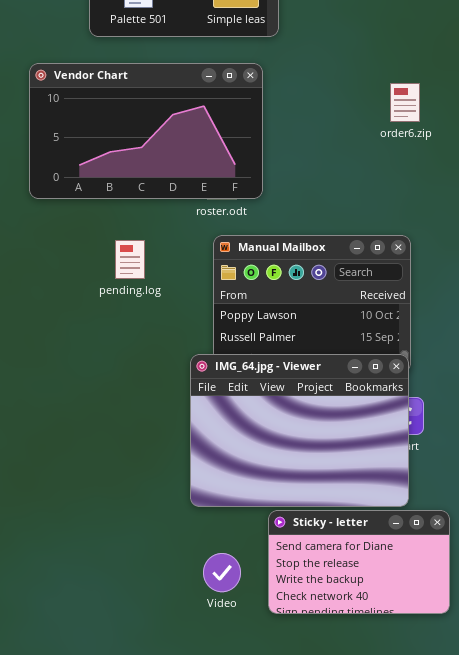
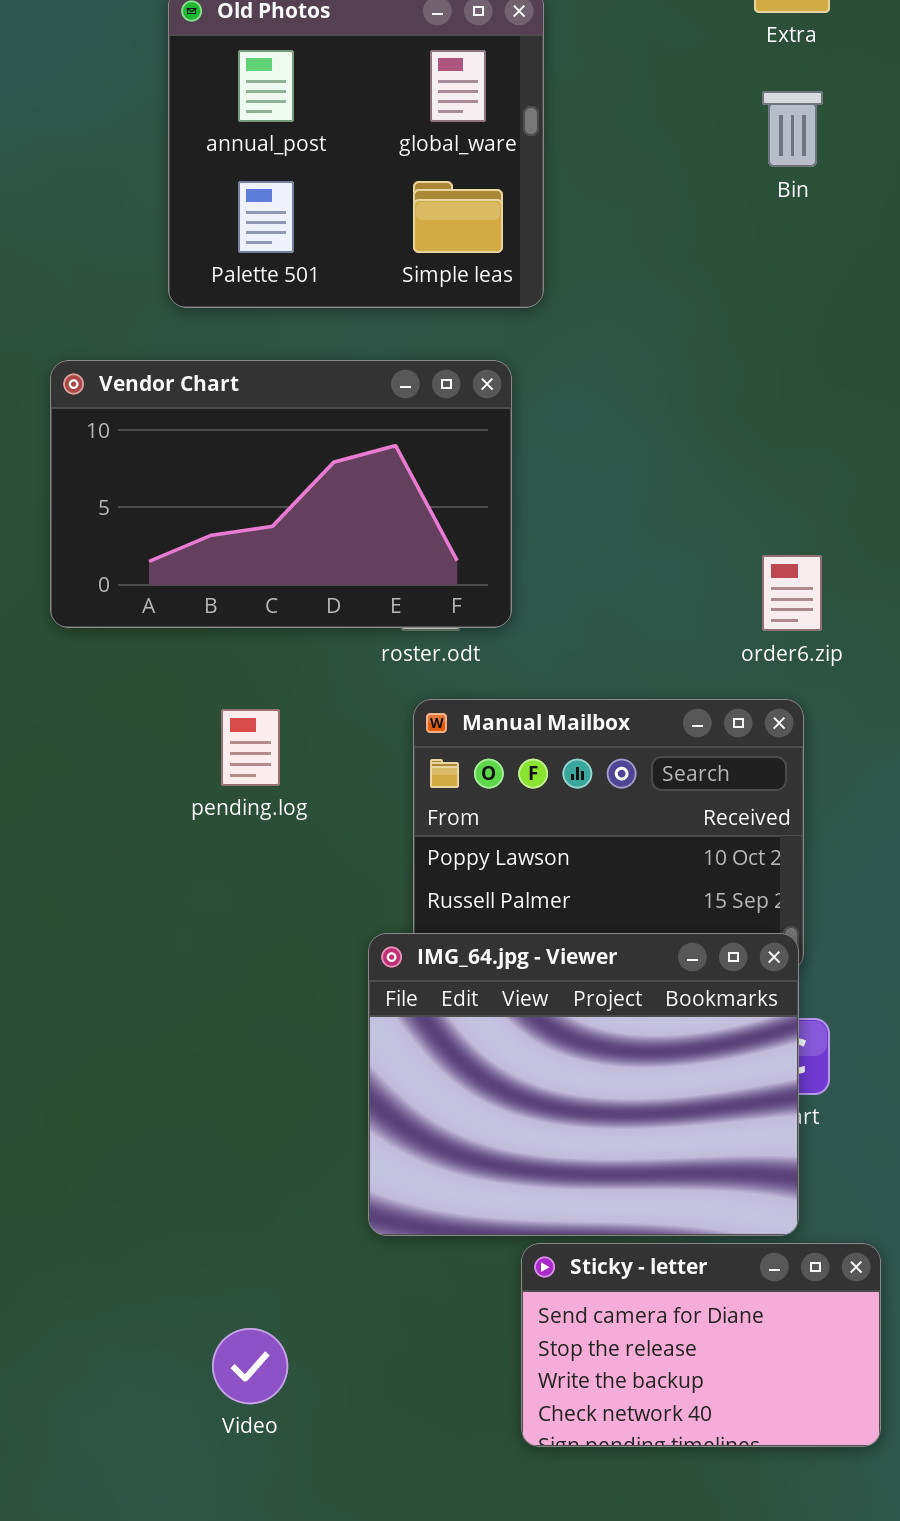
order6.zip: [390,83,420,122] -> [762,555,822,631], moved
Video: [203,553,241,592] -> [212,1328,288,1404], moved

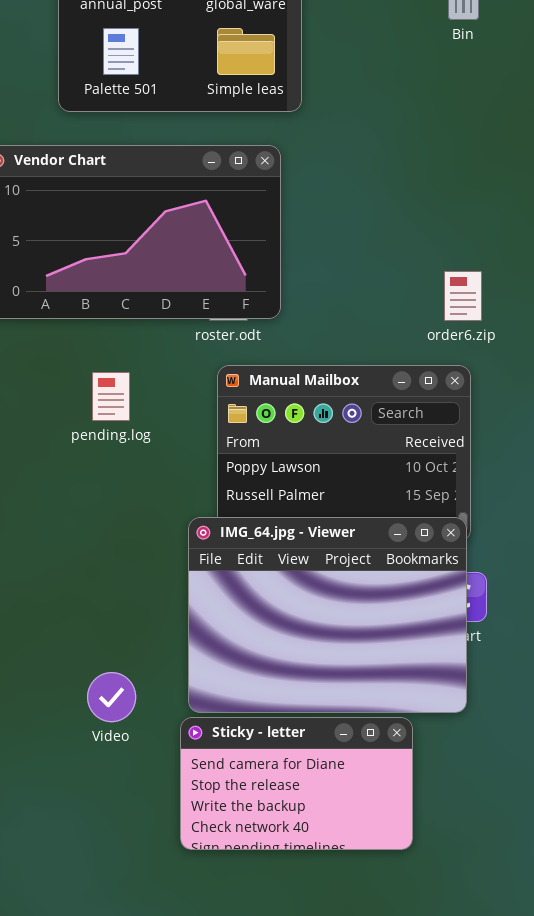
Sticky - letter: [521,1243,881,1447] -> [180,717,413,850], moved
Video: [212,1328,288,1404] -> [87,672,136,722], moved

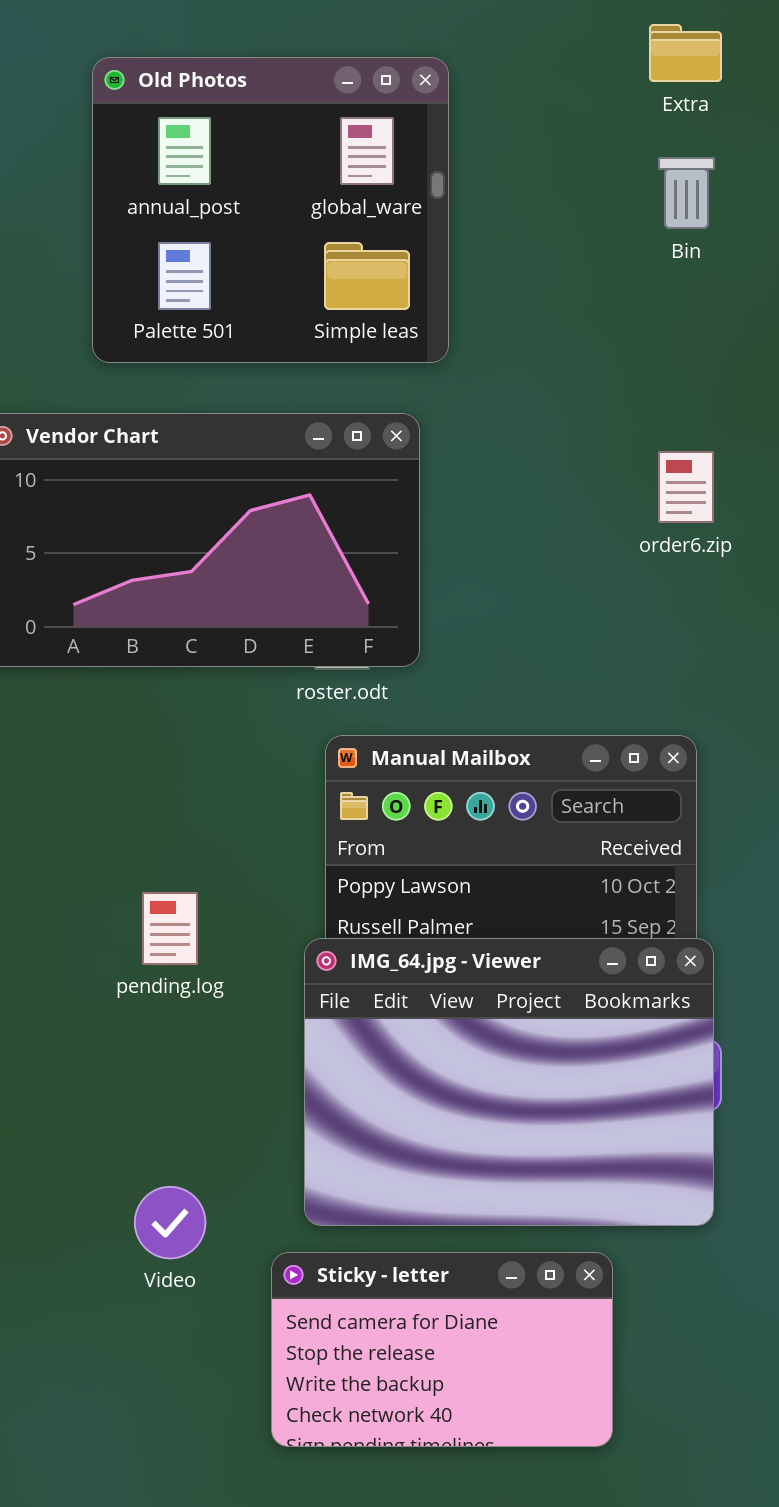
order6.zip: [444,271,482,321] -> [658,451,714,523], moved
pending.log: [92,372,130,421] -> [142,892,198,965], moved
IMG_64.jpg - Viewer: [188,517,467,713] -> [304,938,714,1226], moved

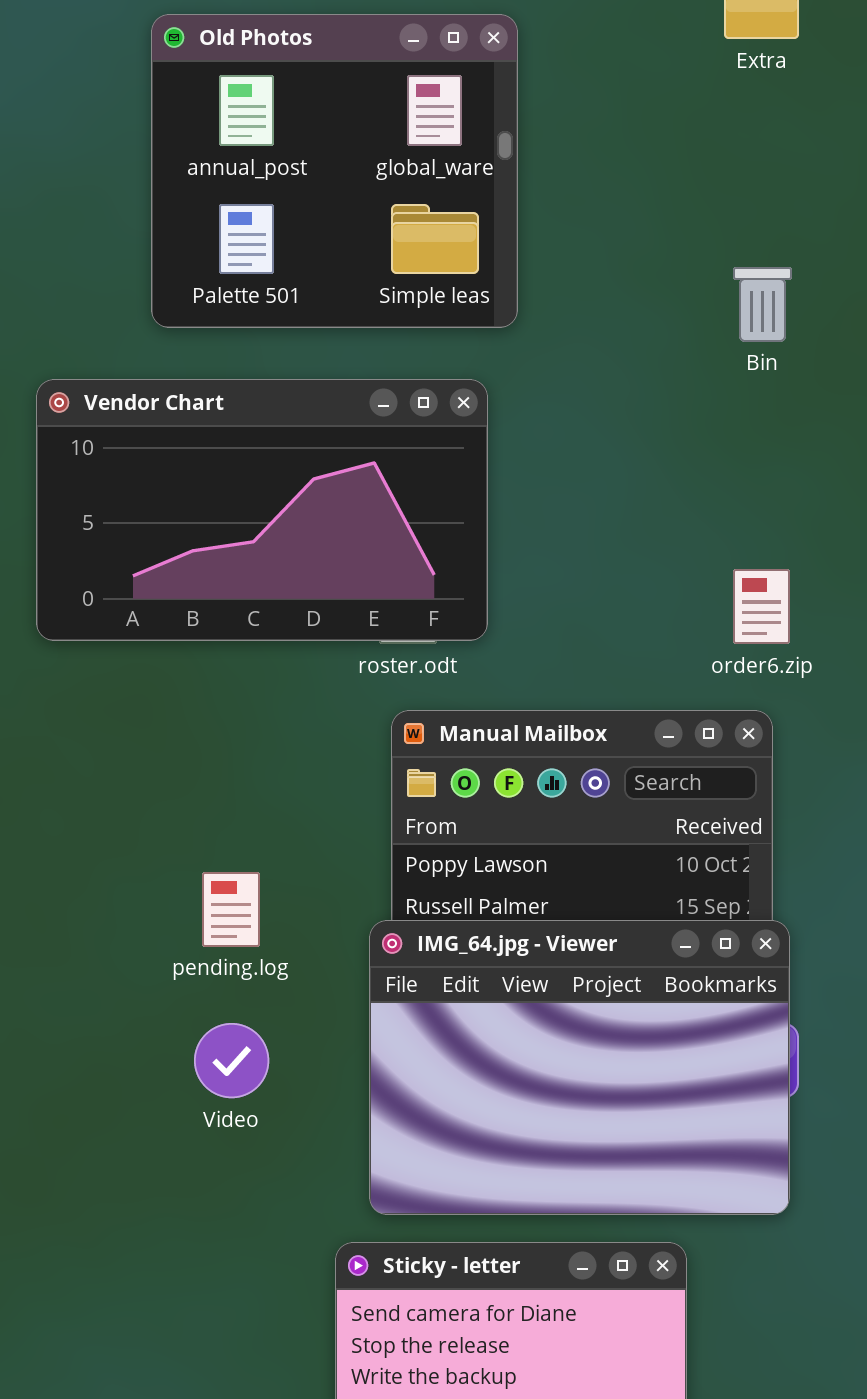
Bin: [658,157,715,229] -> [733,267,792,342], moved
order6.zip: [658,451,714,523] -> [733,569,790,644], moved
Video: [134,1186,206,1259] -> [194,1023,269,1098], moved

